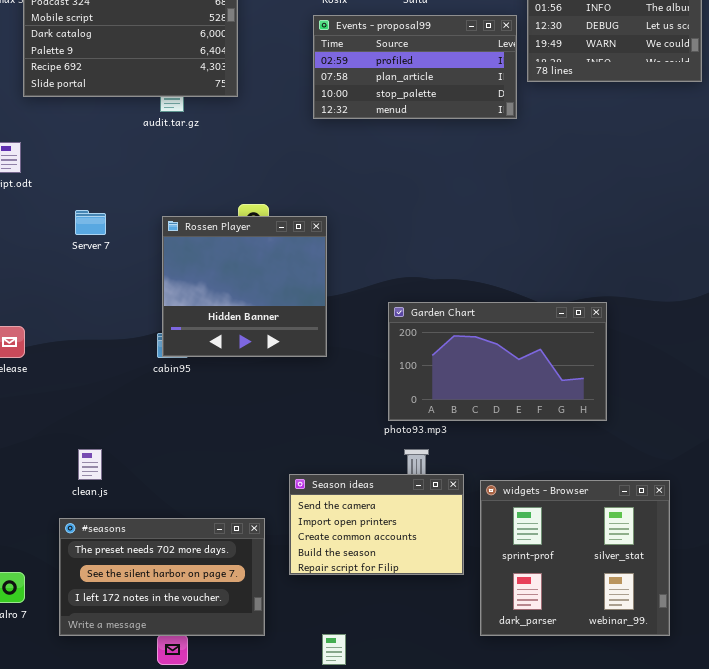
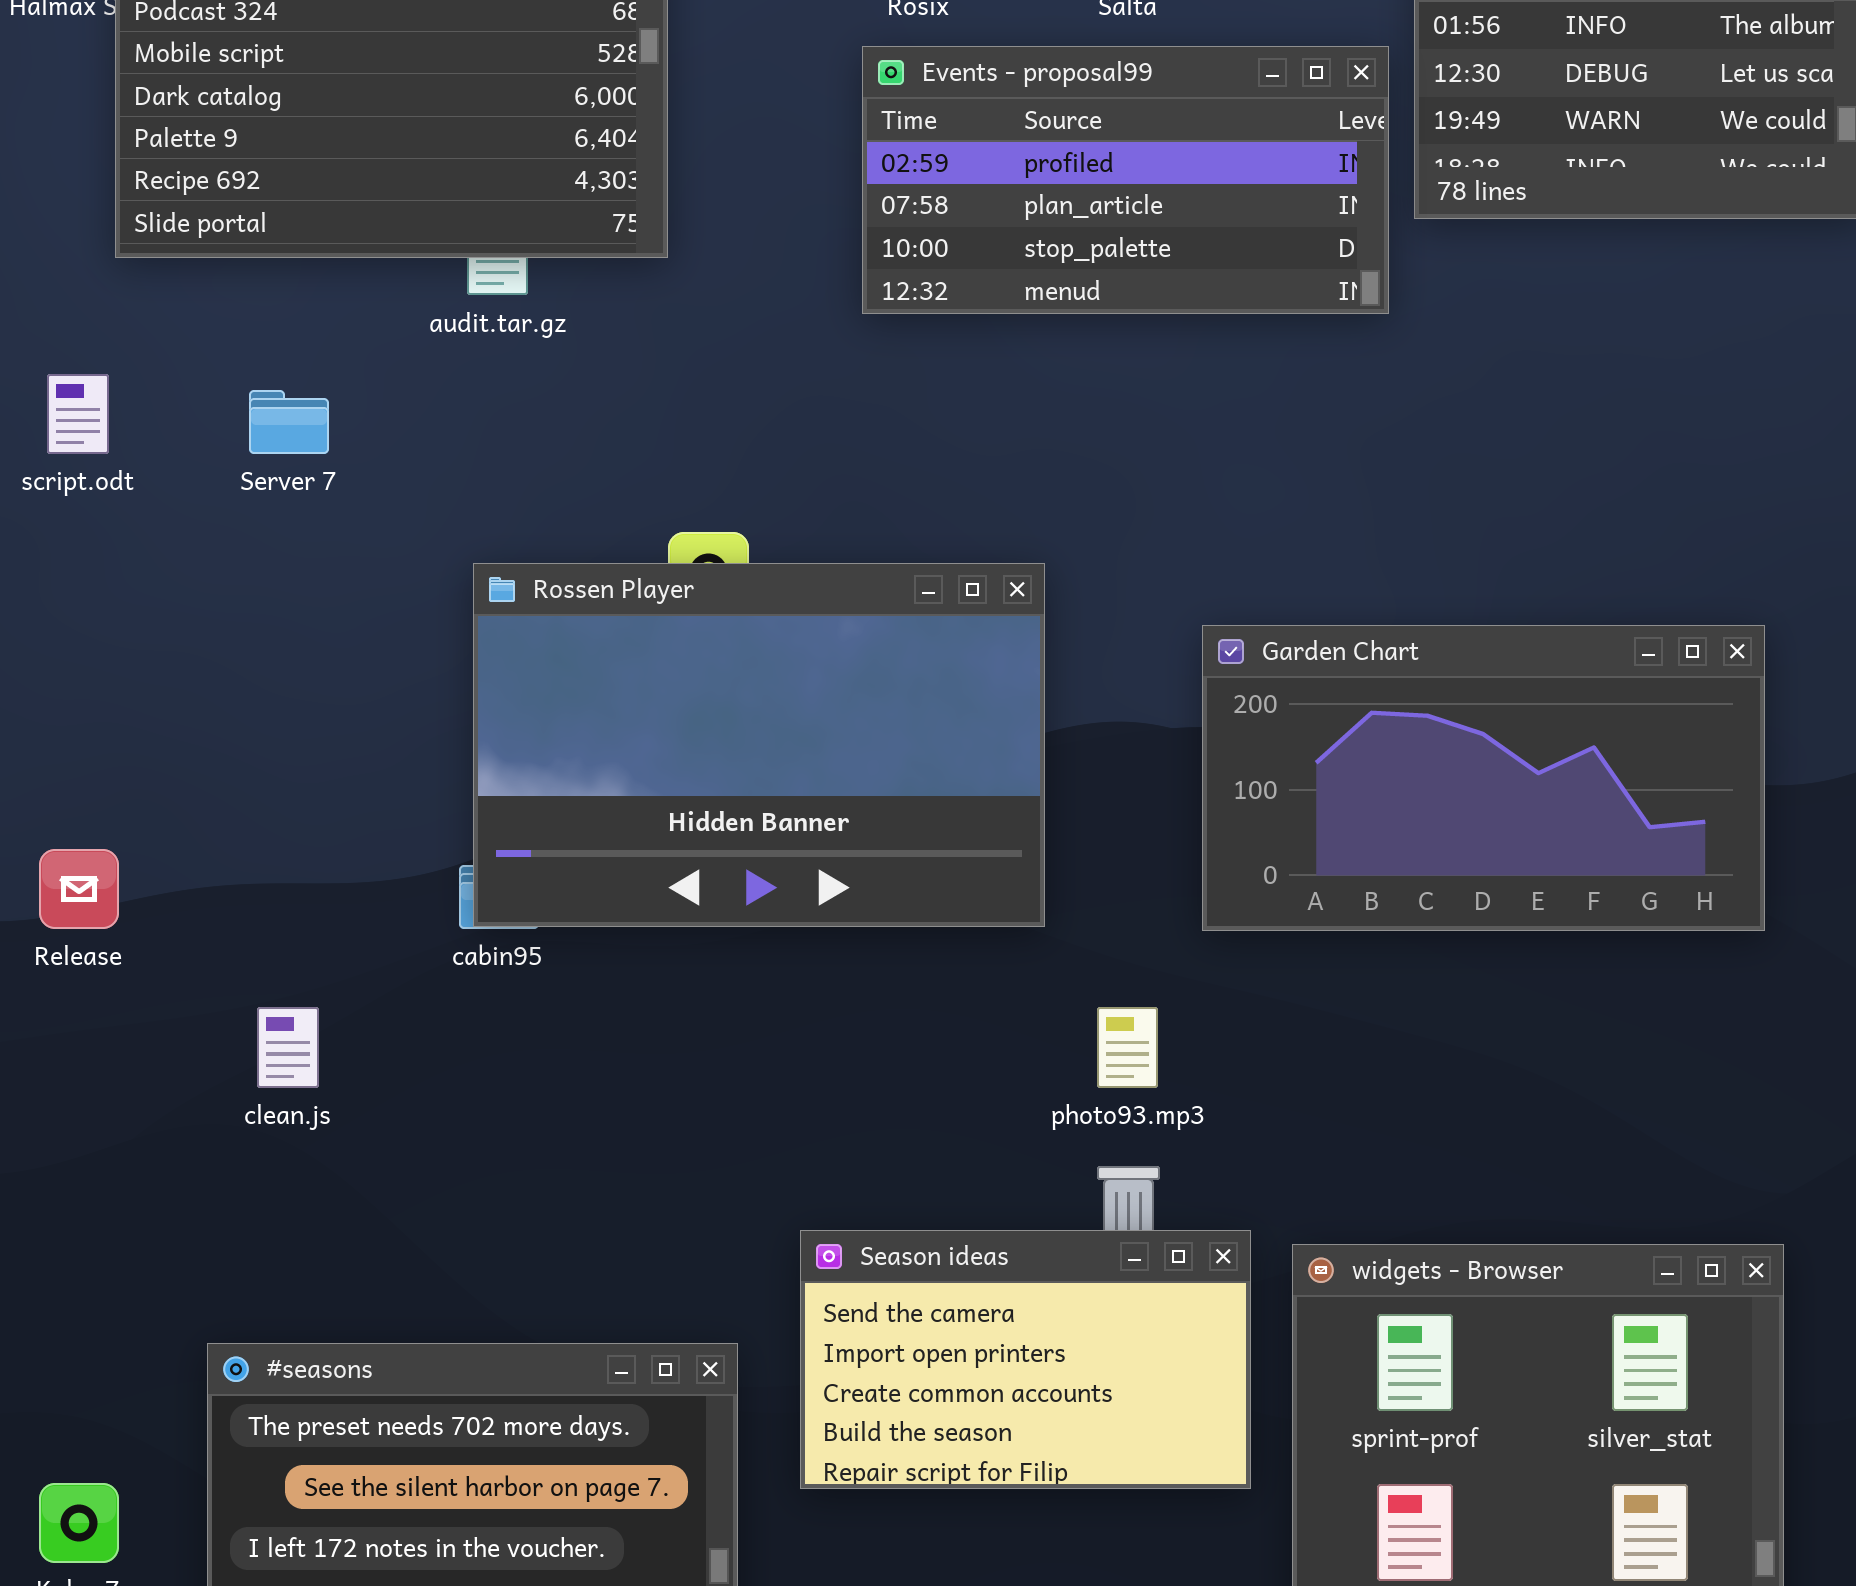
Server 7: [75,210,106,235] -> [249,390,329,454], moved
Rossen Player: [162,216,327,357] -> [473,563,1045,927], resized
Garden Chart: [388,302,607,421] -> [1202,625,1765,931], moved
clean.js: [78,449,102,480] -> [257,1007,319,1088], moved

